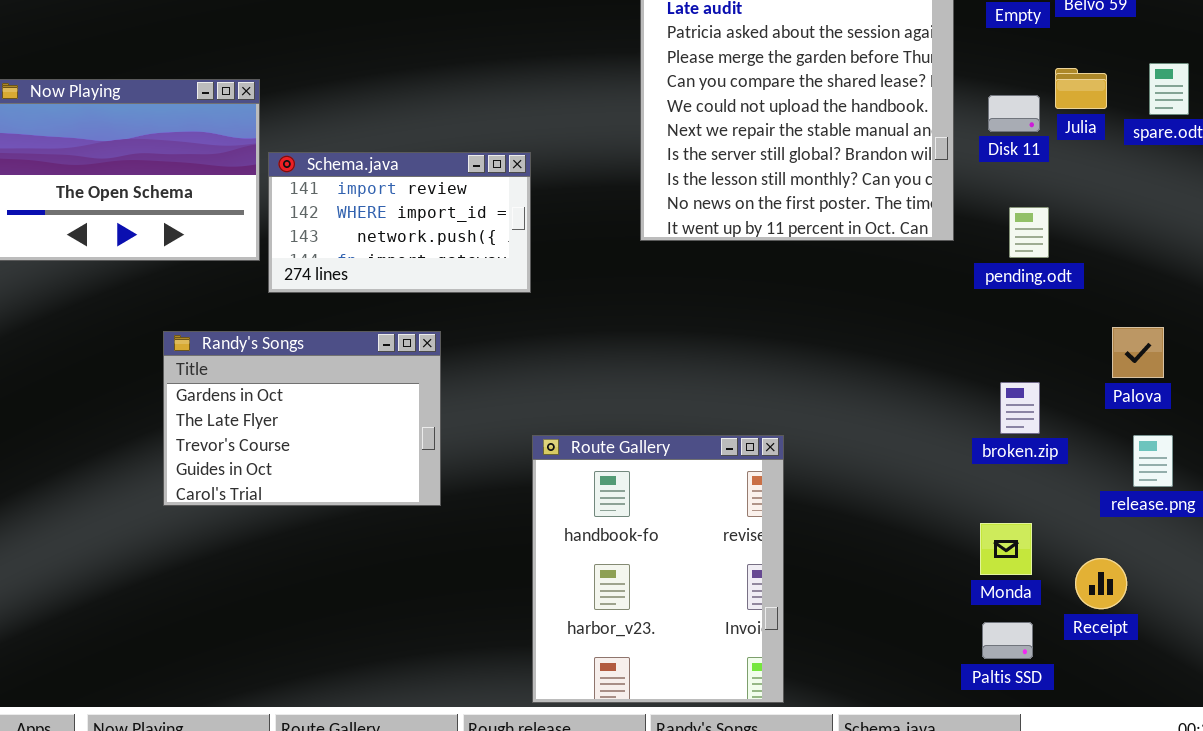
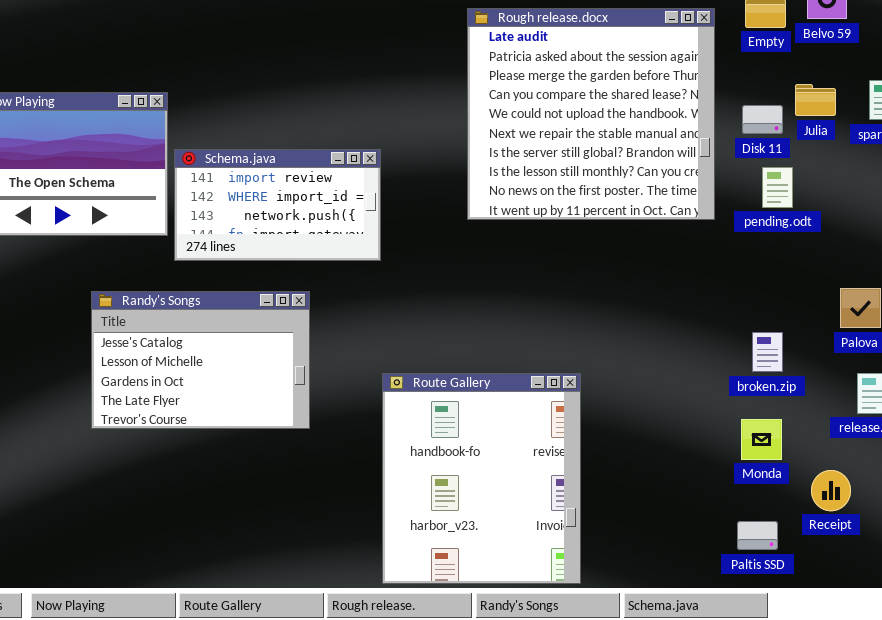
pending.odt: [1009,207,1049,258] -> [762,167,793,208], moved
Randy's Songs: [163,331,441,506] -> [91,291,310,429], scrolled up 2 rows
Monda: [980,523,1032,575] -> [741,419,782,460], moved

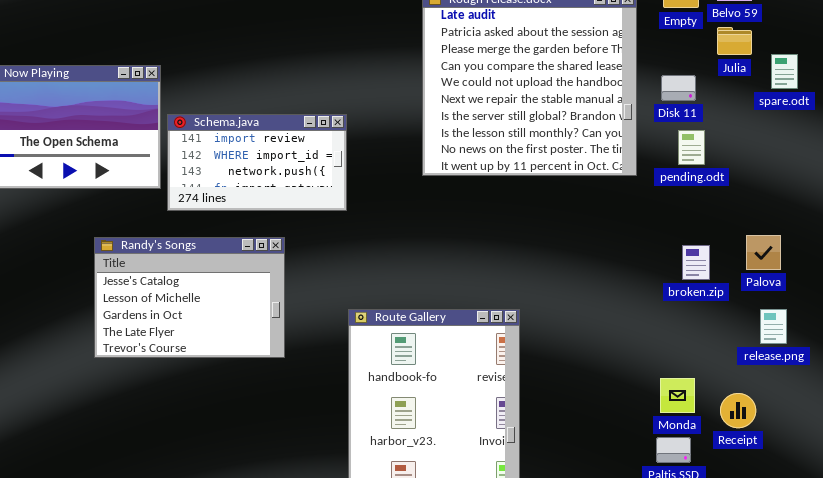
Julia: [795,84,836,116] -> [717,27,752,55], moved
broken.zip: [752,332,783,372] -> [682,245,710,280], moved
Monda: [741,419,782,460] -> [660,378,695,413], moved

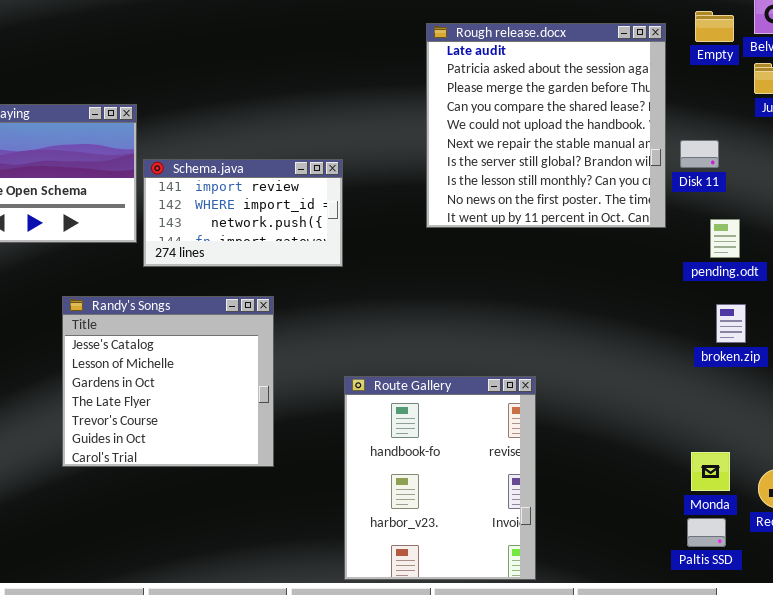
Disk 11: [661,75,696,101] -> [680,140,719,168], moved
pending.odt: [678,130,705,165] -> [710,219,740,258], moved
Randy's Songs: [94,237,285,358] -> [62,296,274,467], resized

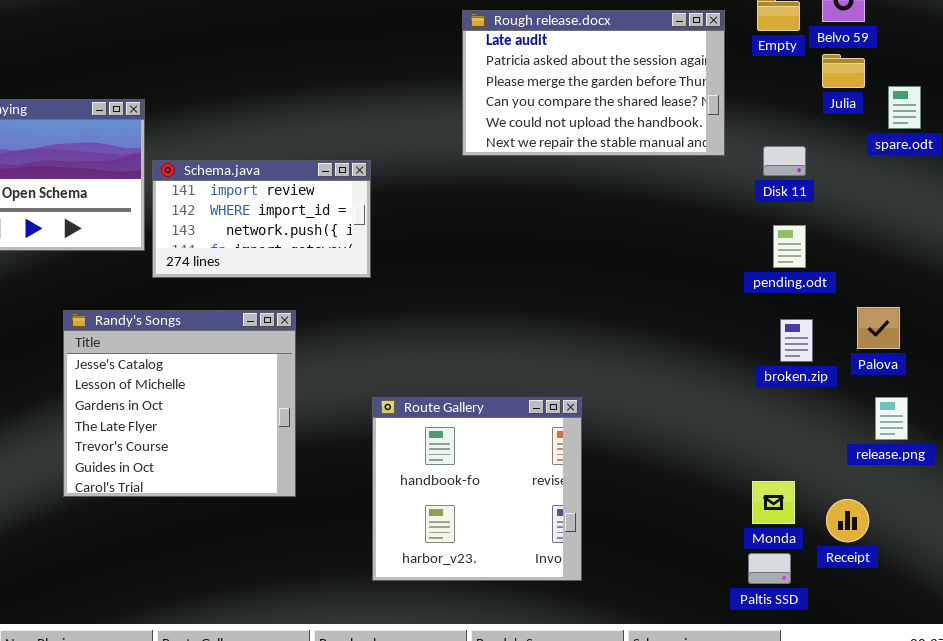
Rough release.docx: [426,23,666,228] -> [462,10,725,156], resized
Disk 11: [680,140,719,168] -> [763,146,806,176], moved
Route Gallery: [344,376,536,580] -> [372,397,582,581], resized

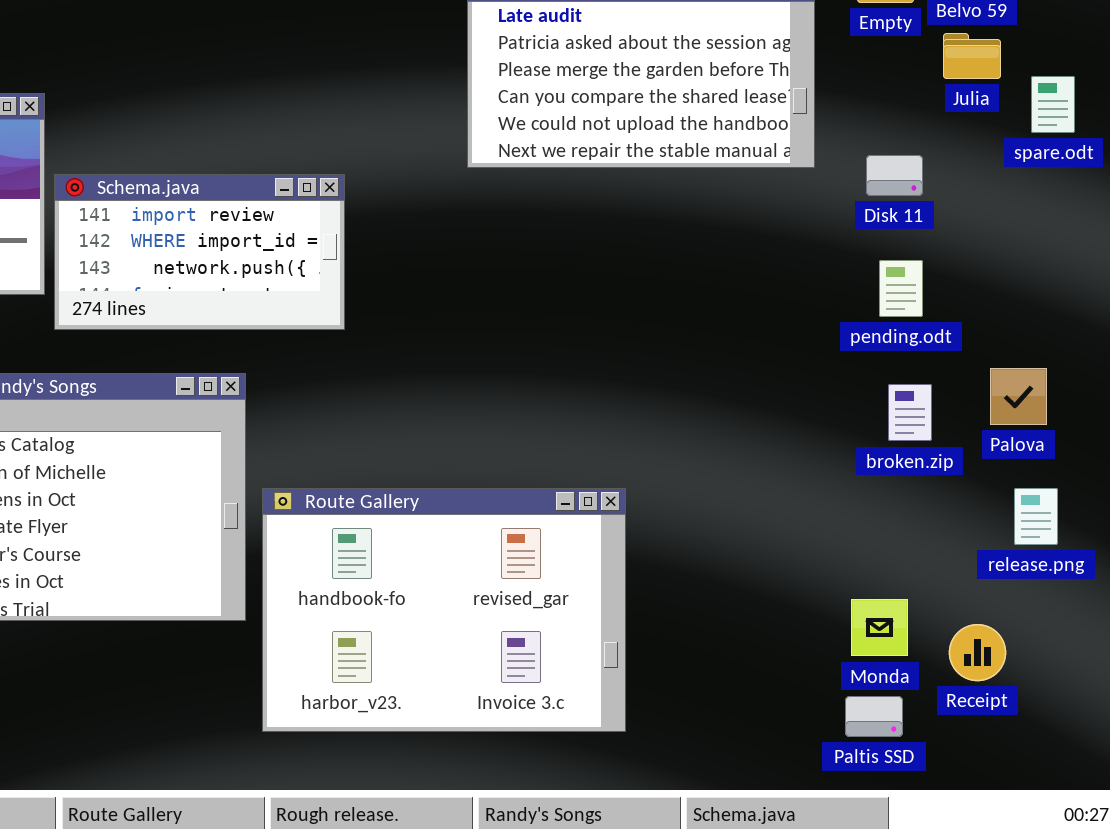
Route Gallery: [372,397,582,581] -> [262,488,626,732], resized

